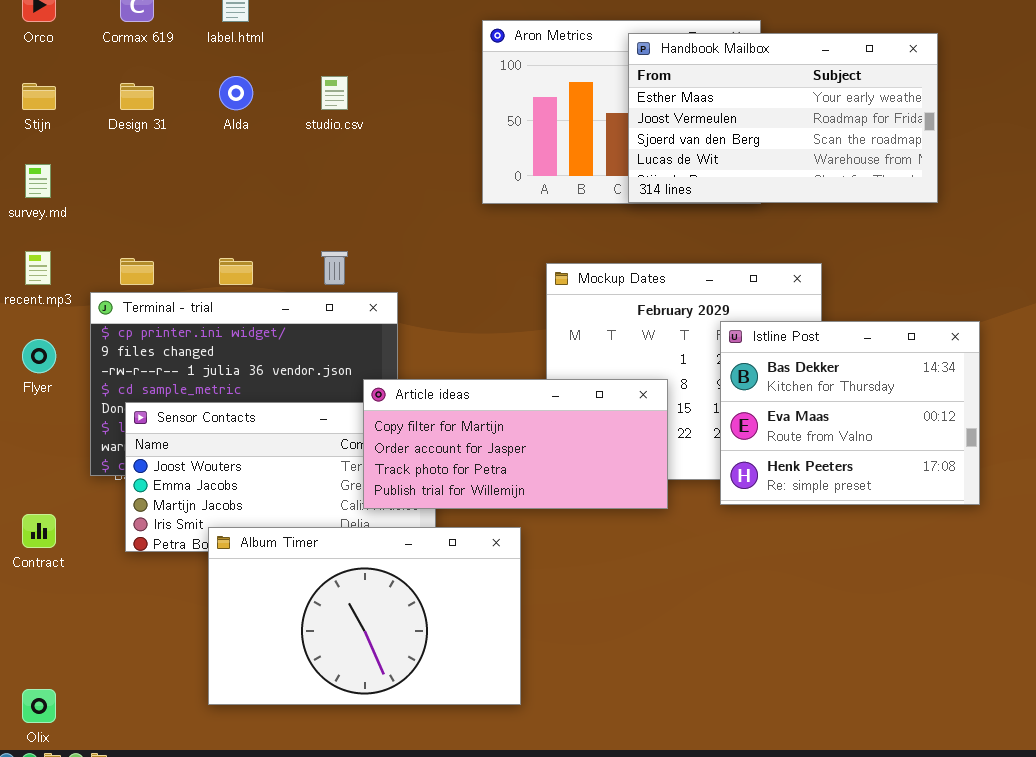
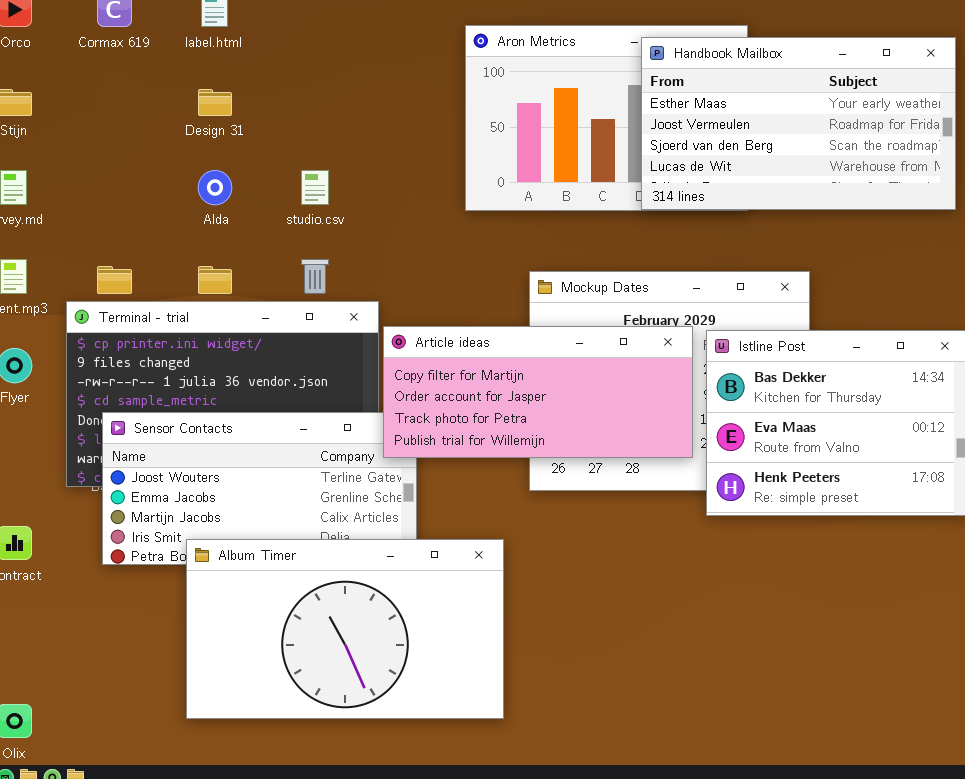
Handbook Mailbox: [628,33,938,203] -> [641,37,956,210], moved
Alda: [219,76,253,110] -> [198,170,232,205], moved
studio.csv: [321,76,348,110] -> [301,170,329,205], moved
Design 31: [120,83,154,110] -> [198,89,232,116], moved
Article ideas: [363,379,668,509] -> [383,326,693,458], moved

